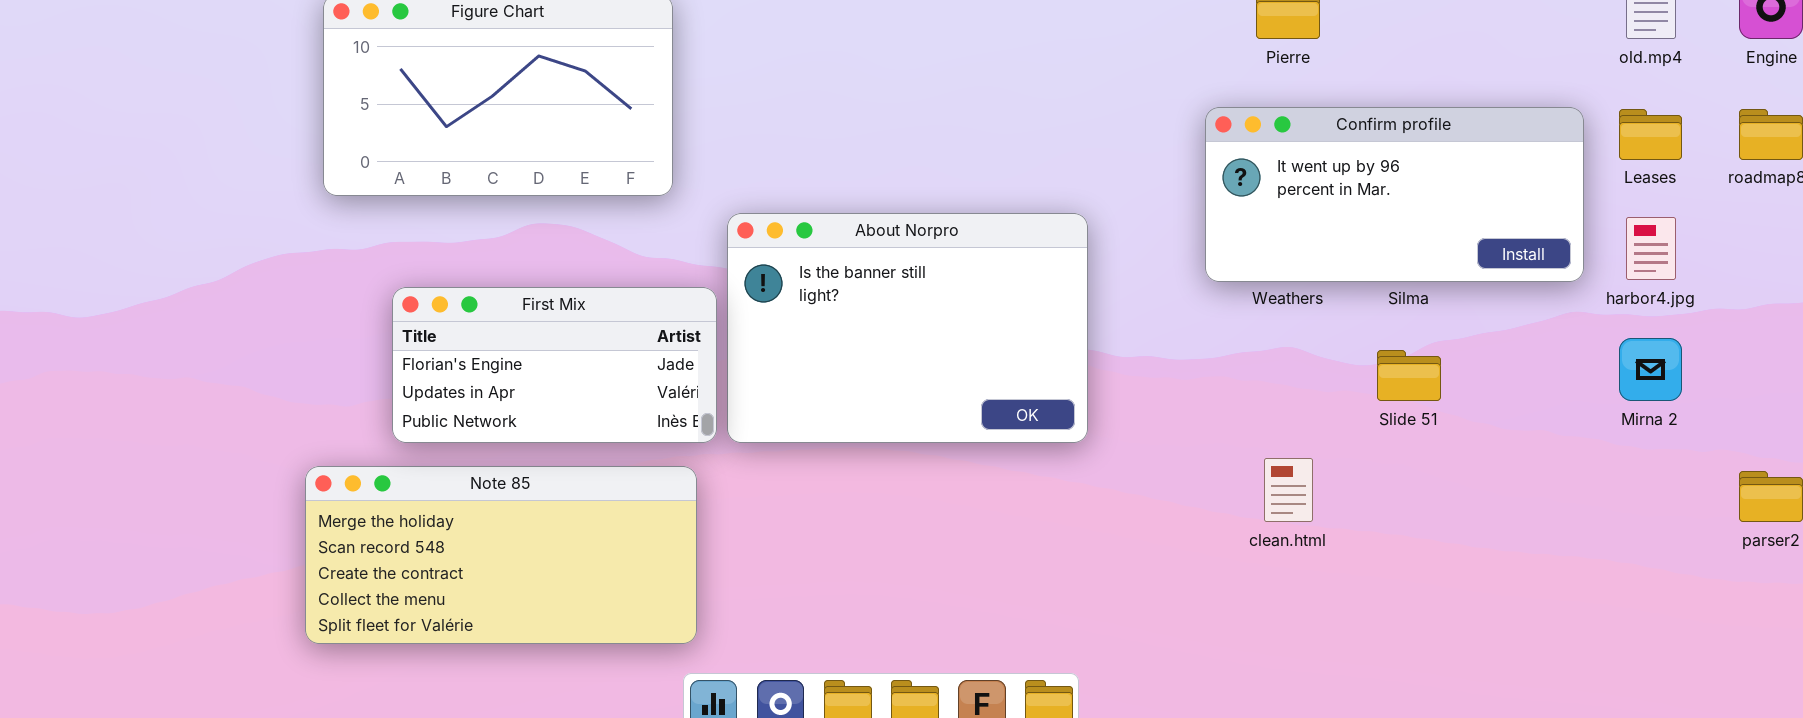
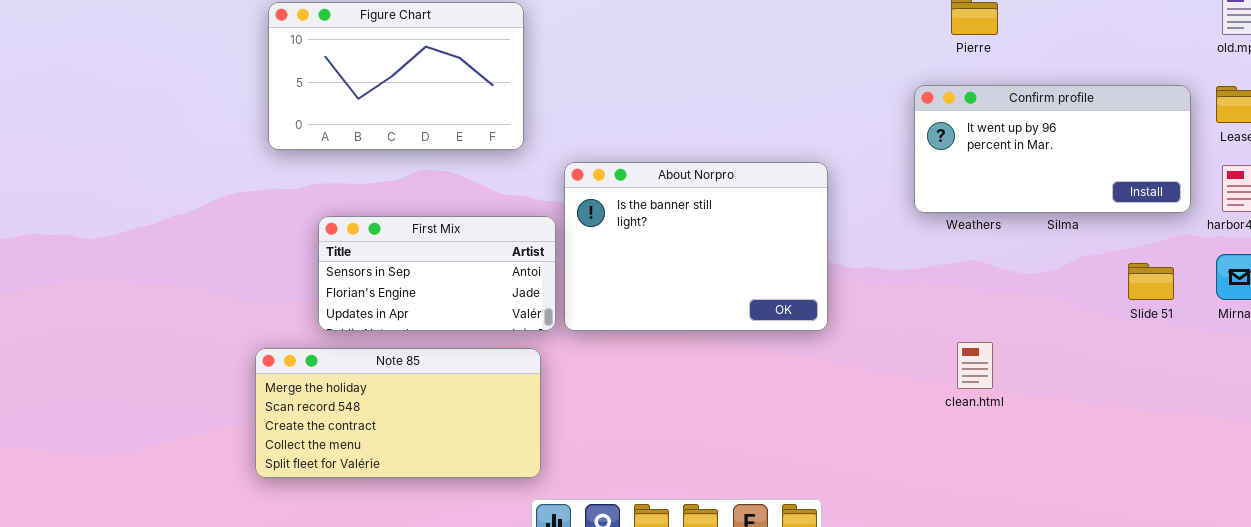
First Mix: [392,287,717,443] -> [318,216,556,331], scrolled up 1 row
Slide 51: [1377,350,1441,401] -> [1128,263,1174,300], moved

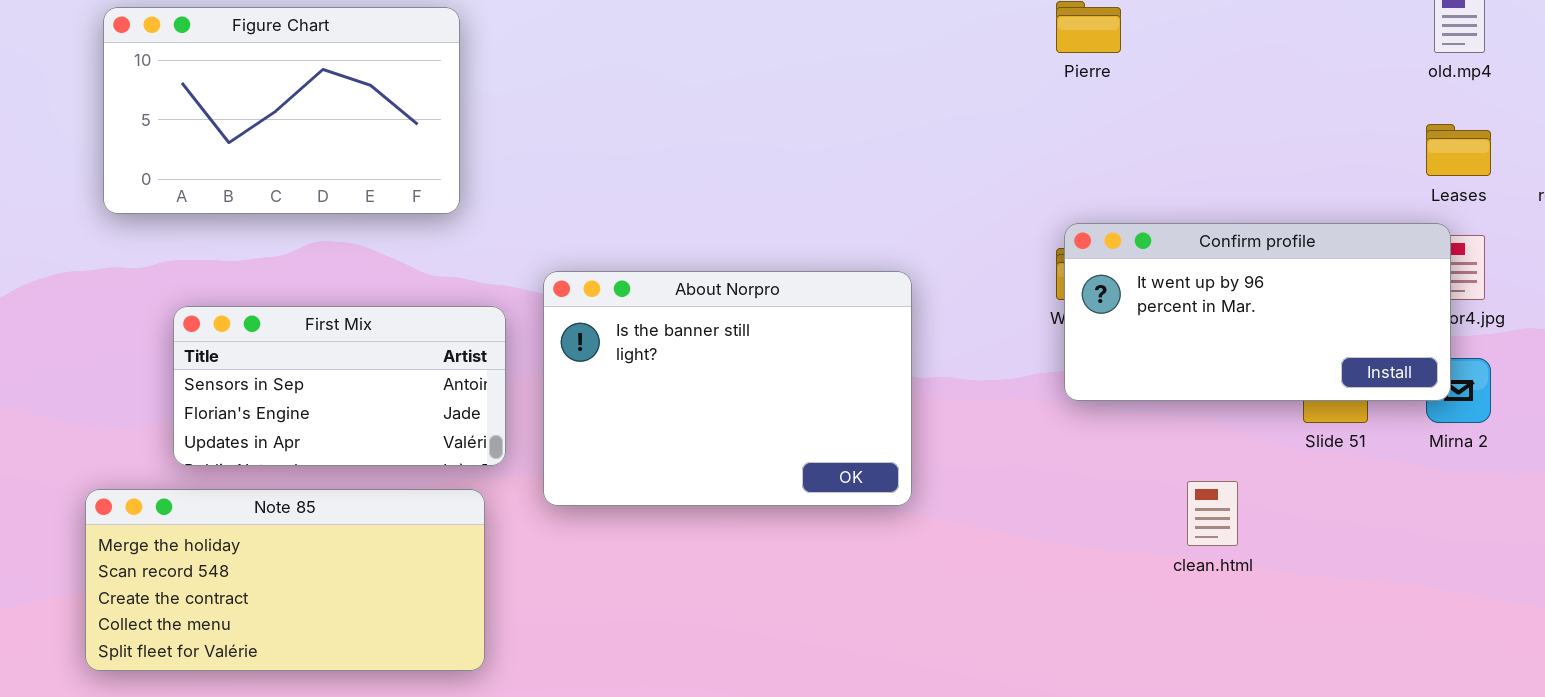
Confirm profile: [914,85,1191,213] -> [1064,223,1451,401], moved
About Norpro: [564,162,828,331] -> [543,271,912,506], moved
clean.html: [957,342,993,389] -> [1187,481,1238,546], moved

